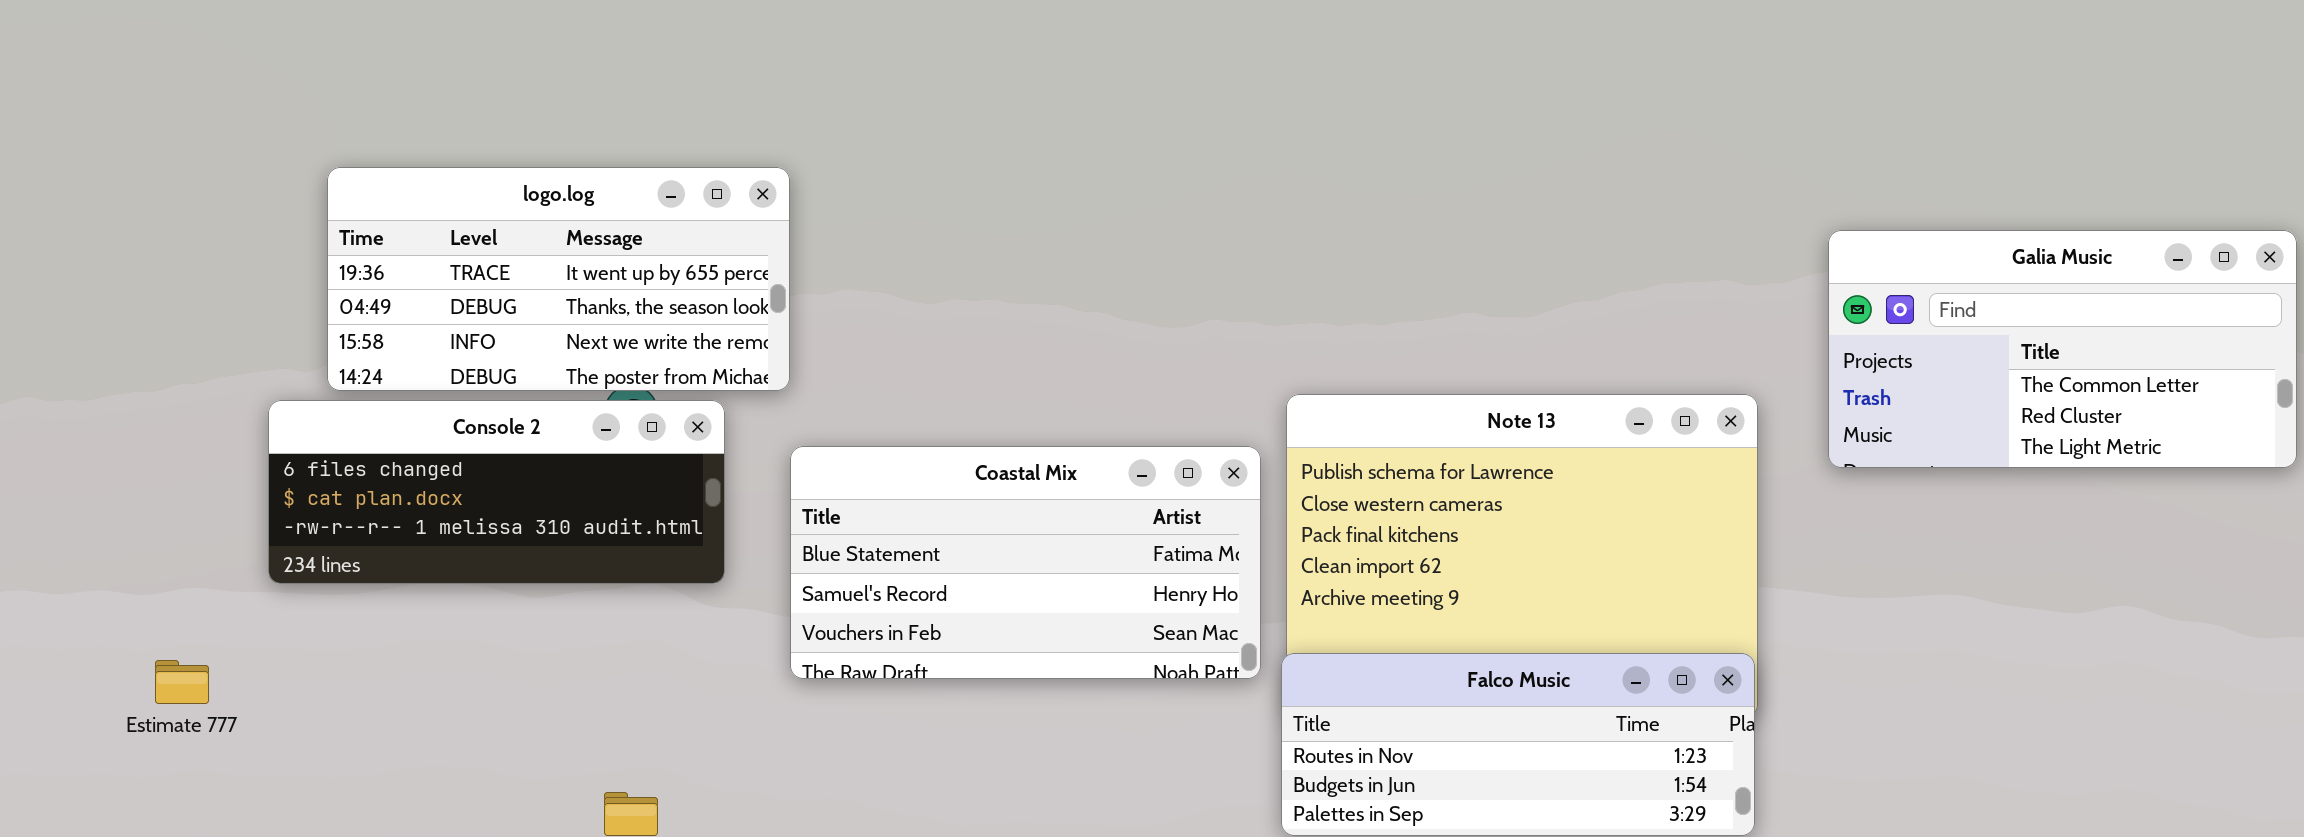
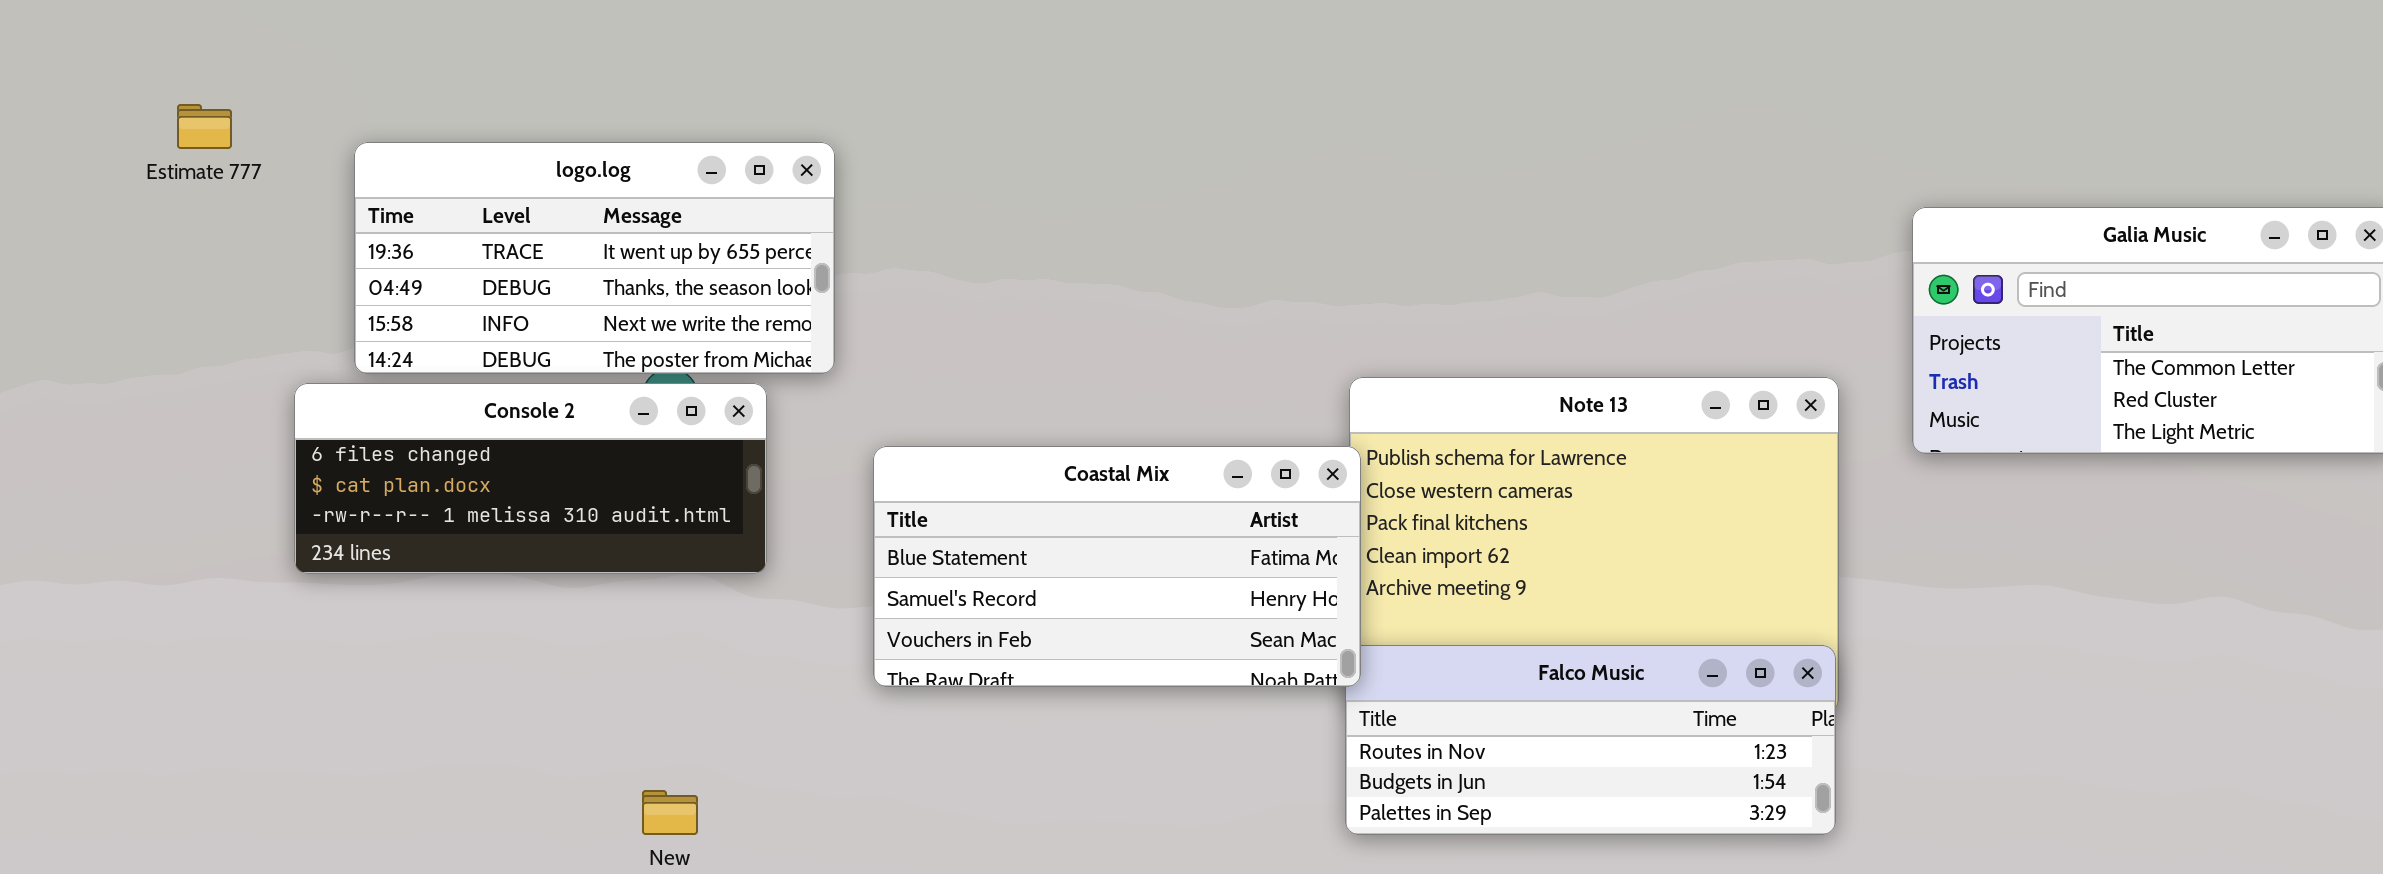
Coastal Mix: [790,446,1261,679] -> [873,446,1361,687], moved
Estimate 777: [155,660,209,704] -> [177,104,232,149], moved

